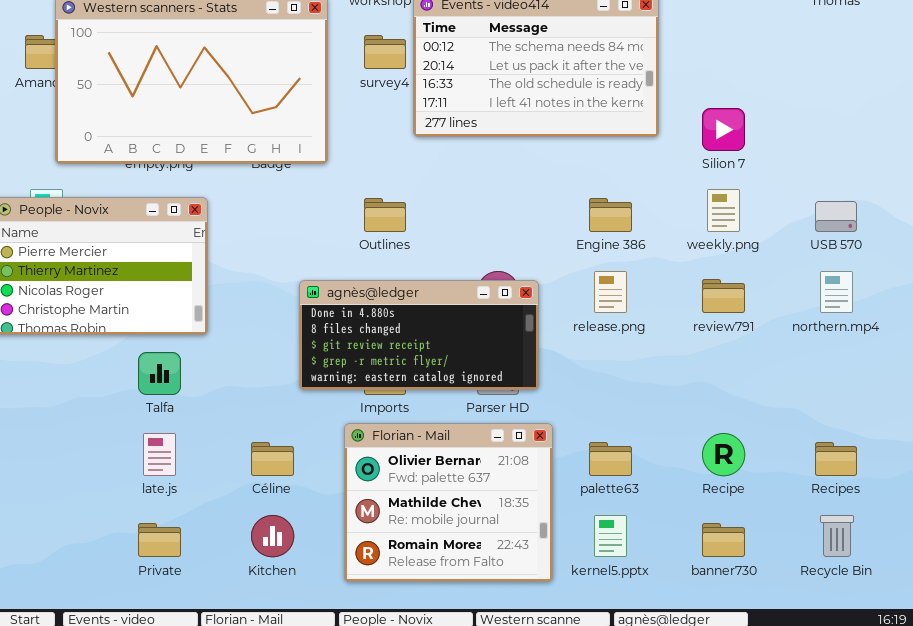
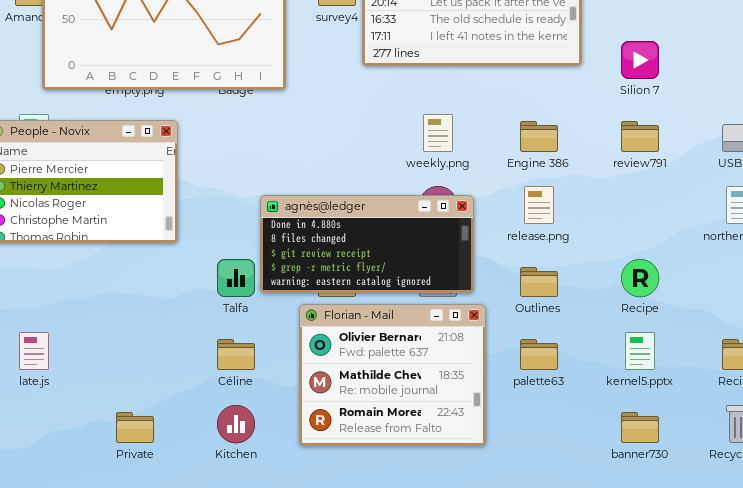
weekly.png: [707,189,740,232] -> [423,114,453,152], moved
Outlines: [364,198,406,232] -> [520,267,558,297], moved
review791: [702,279,745,313] -> [621,121,659,152], moved
Talfa: [138,352,181,395] -> [217,259,255,297], moved
Florian - Mail: [344,423,553,582] -> [299,304,486,446], moved
late.js: [143,433,176,476] -> [19,332,49,370], moved
Recipe: [702,433,745,476] -> [621,259,659,297], moved
kernel5.pptx: [594,515,627,557] -> [625,332,655,370], moved

